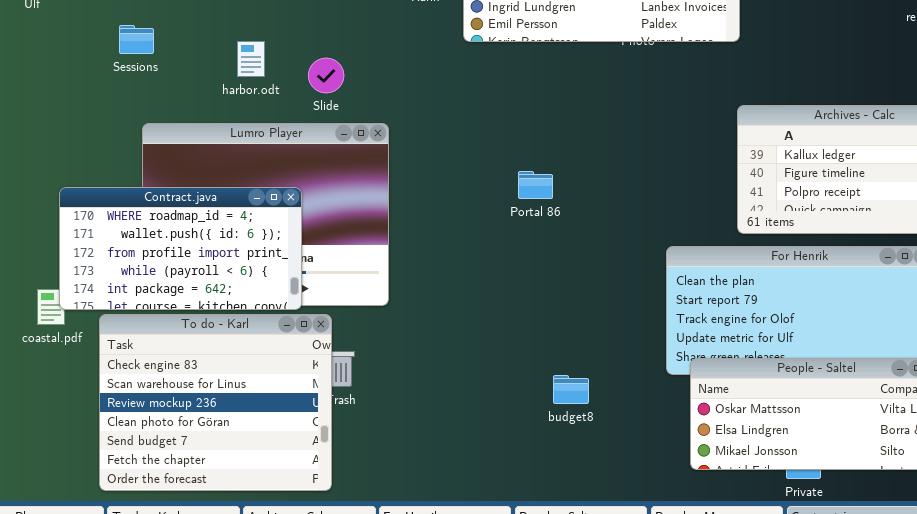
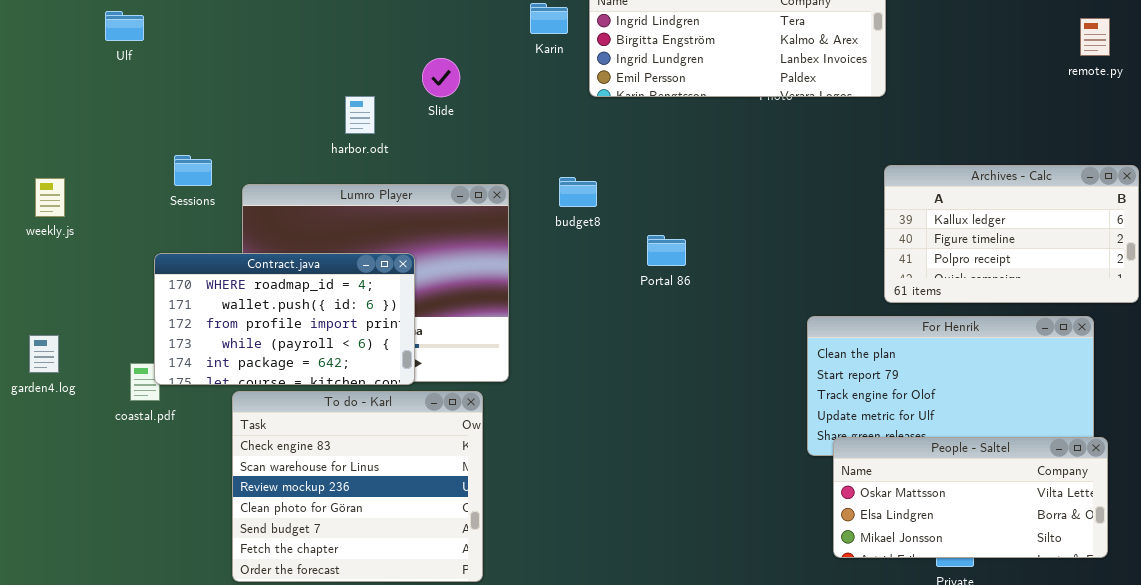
Sessions: [119,25,154,54] -> [174,155,212,186], moved
Slide: [308,58,344,93] -> [422,58,460,97], moved
To do - Karl: [99,314,332,491] -> [232,391,483,582], moved
budget8: [553,375,589,404] -> [559,177,597,207], moved

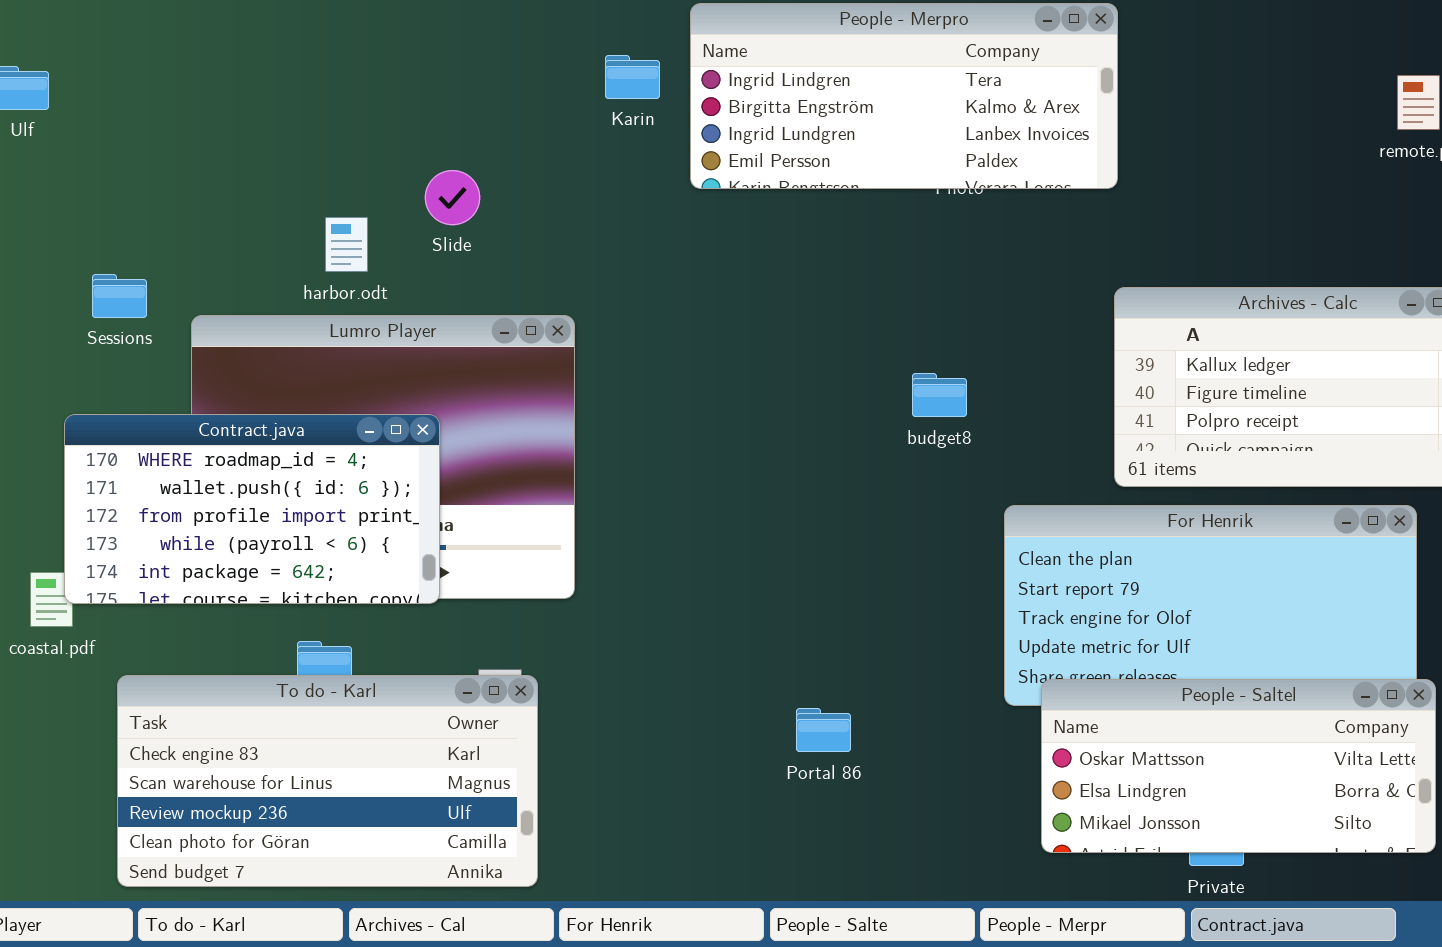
Slide: [422,58,460,97] -> [425,170,480,225], moved
harbor.odt: [345,96,375,134] -> [325,217,368,272], moved
budget8: [559,177,597,207] -> [912,373,967,417], moved
Portal 86: [647,235,686,266] -> [796,708,851,752], moved
To do - Karl: [232,391,483,582] -> [117,675,538,887], resized

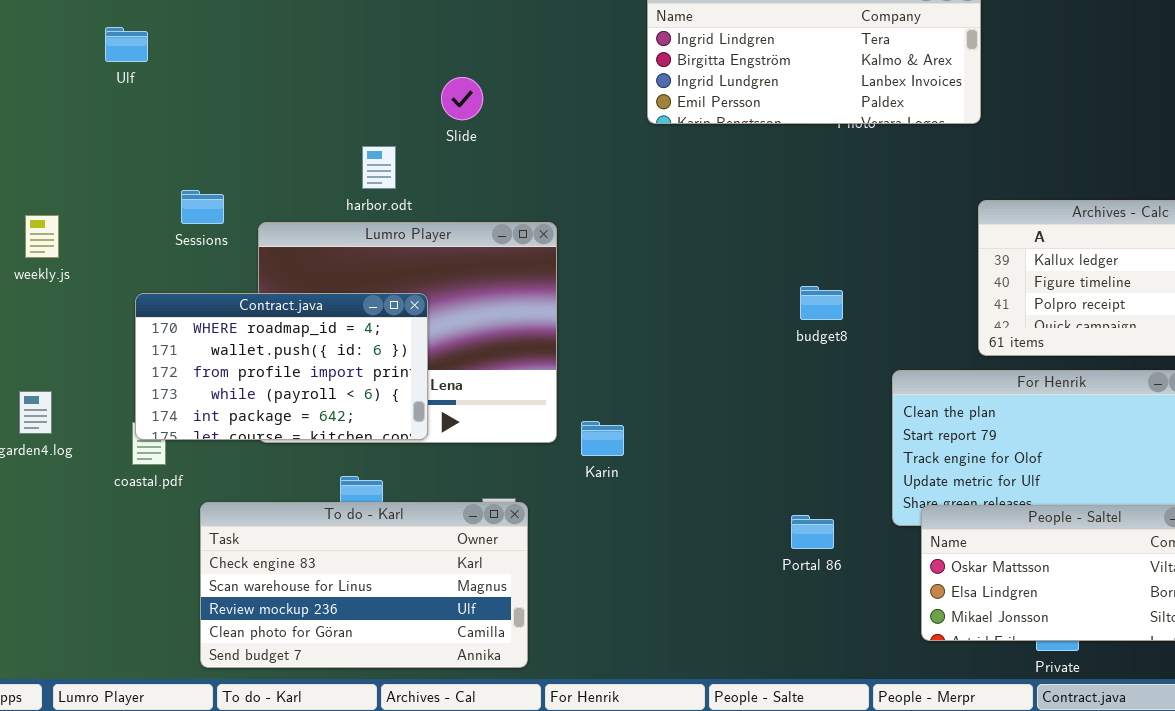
Karin: [605,55,660,99] -> [581,421,624,456], moved
Slide: [425,170,480,225] -> [441,77,483,120], moved
budget8: [912,373,967,417] -> [800,286,843,320], moved
Contract.java: [64,414,440,604] -> [135,293,428,440], moved
Portal 86: [796,708,851,752] -> [791,515,834,549], moved

